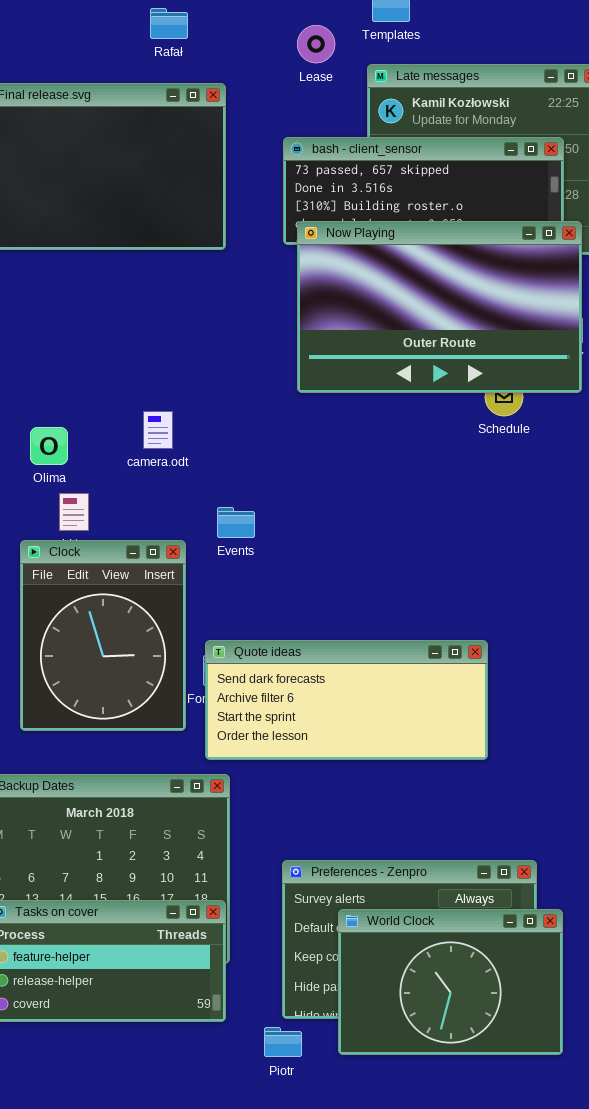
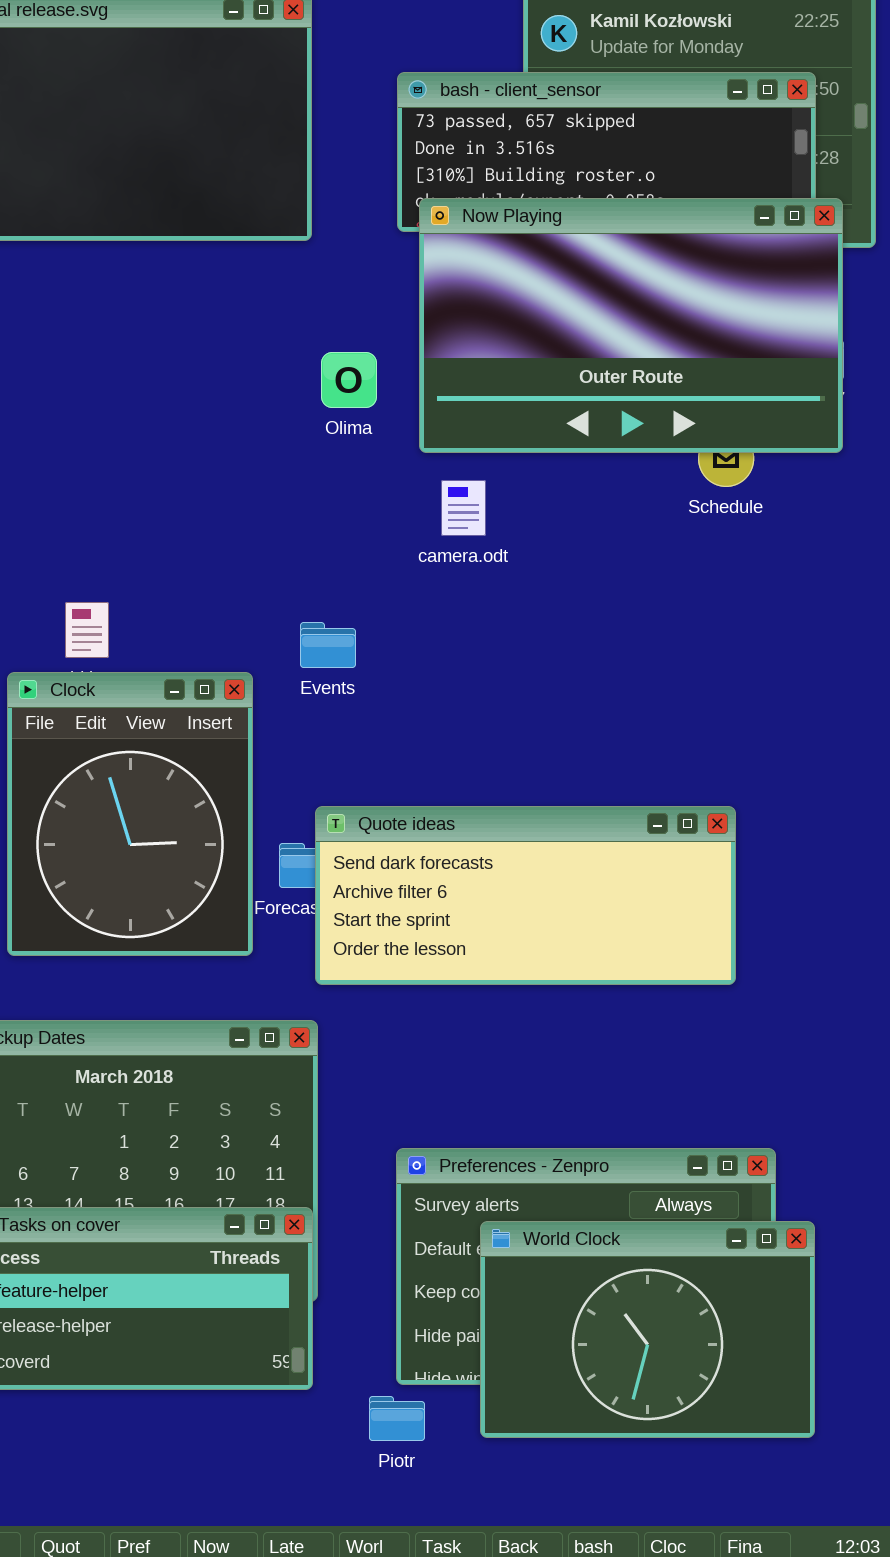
camera.odt: [143,411,173,449] -> [441,480,486,536], moved
Olima: [30,427,68,465] -> [321,352,377,408], moved
Quote ideas: [205,640,488,760] -> [315,806,736,985], moved

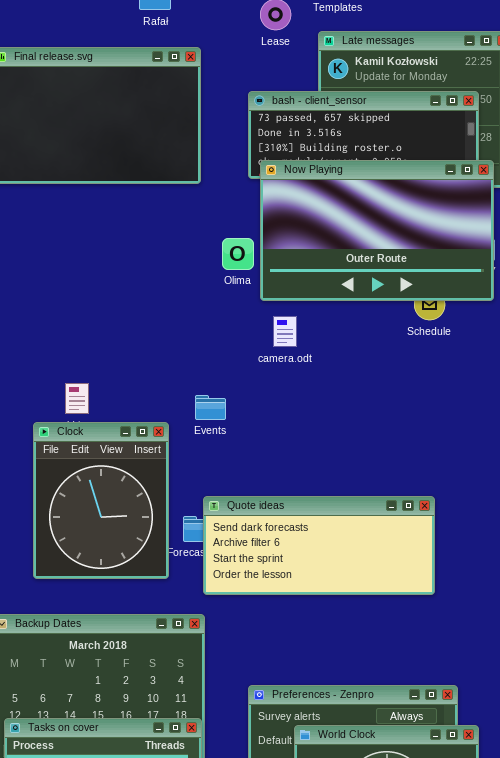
Olima: [321,352,377,408] -> [222,238,254,270], moved

